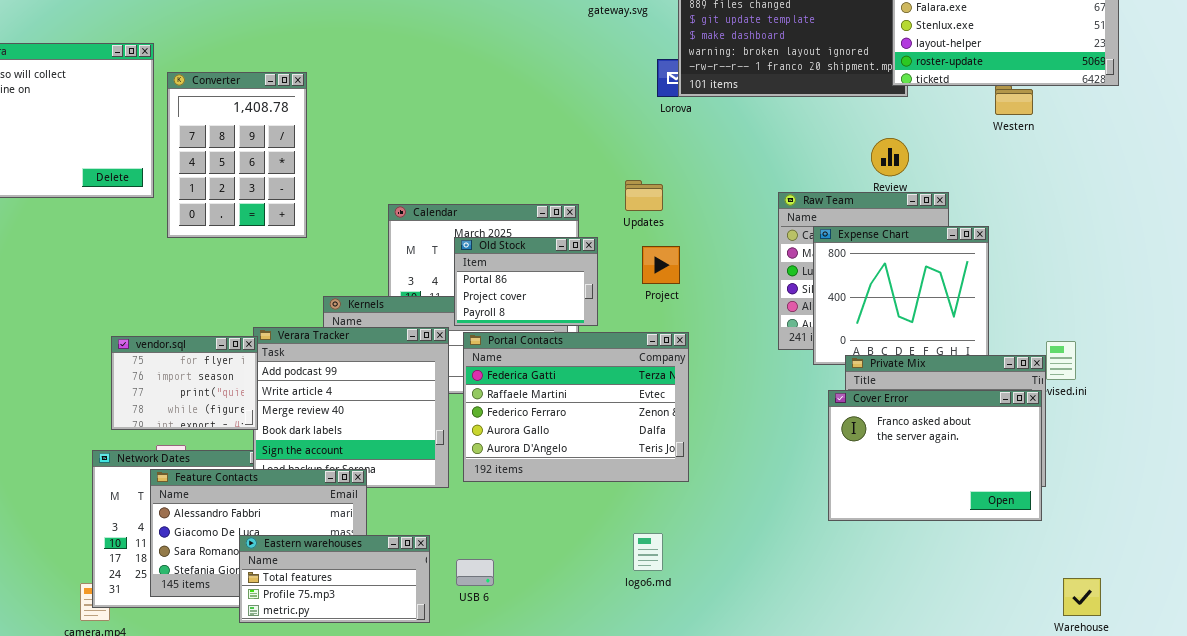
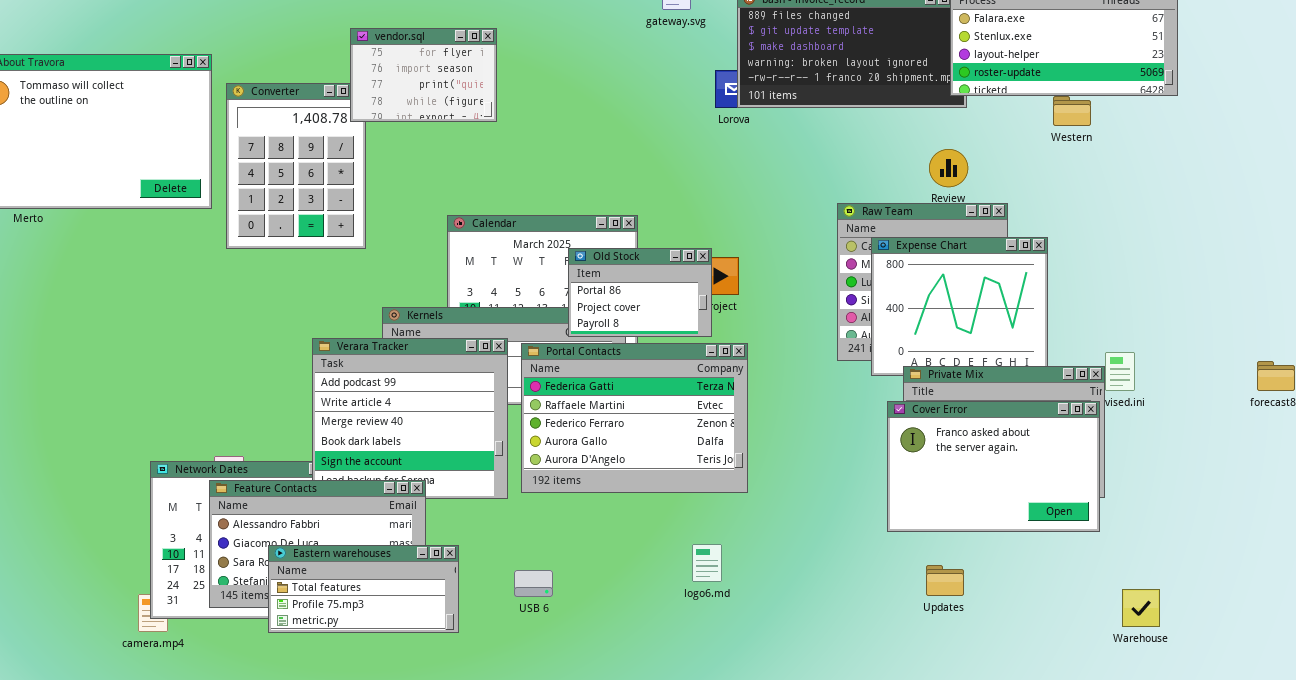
Updates: [625,180,663,211] -> [926,565,964,596], moved
Old Stock: [454,237,598,326] -> [568,248,712,337], moved
vendor.sql: [111,336,258,430] -> [350,28,497,122], moved
Eastern warehouses: [239,535,430,623] -> [268,545,459,633], moved

